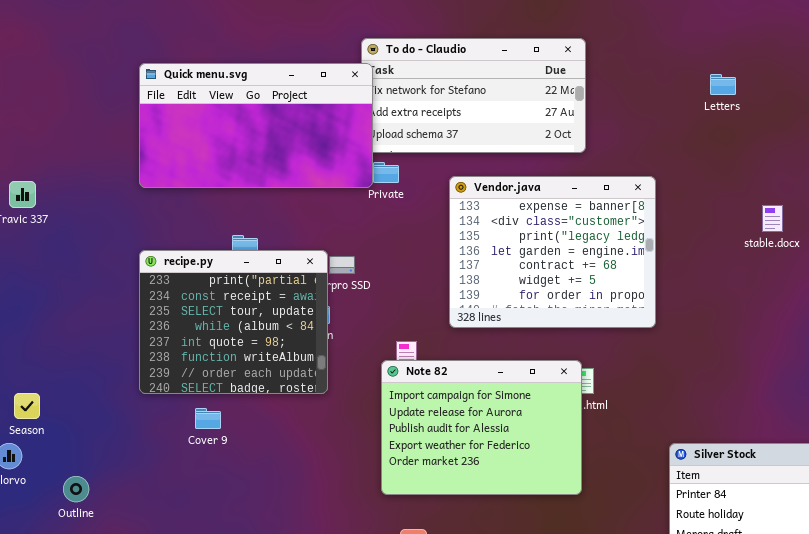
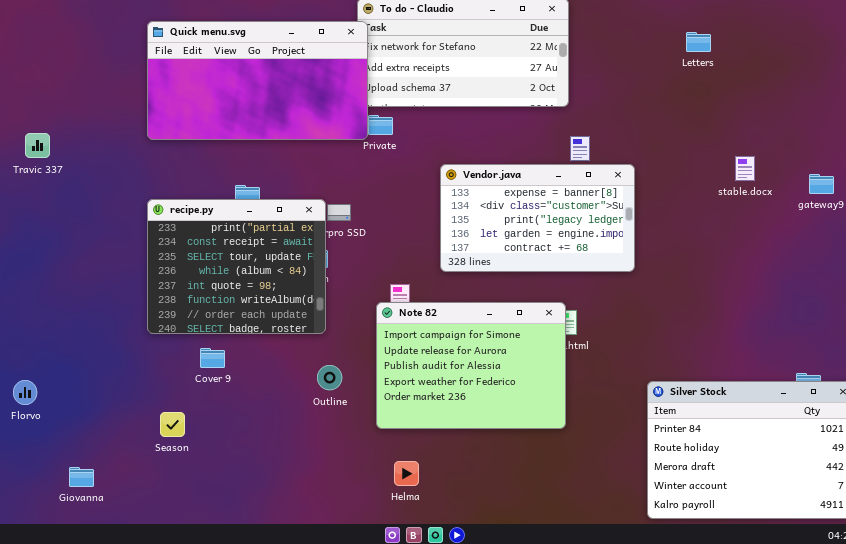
Vendor.java: [449,176,656,328] -> [440,164,635,272], resized
Season: [14,393,40,419] -> [160,412,185,437], moved
Outline: [63,476,89,502] -> [317,365,342,390], moved

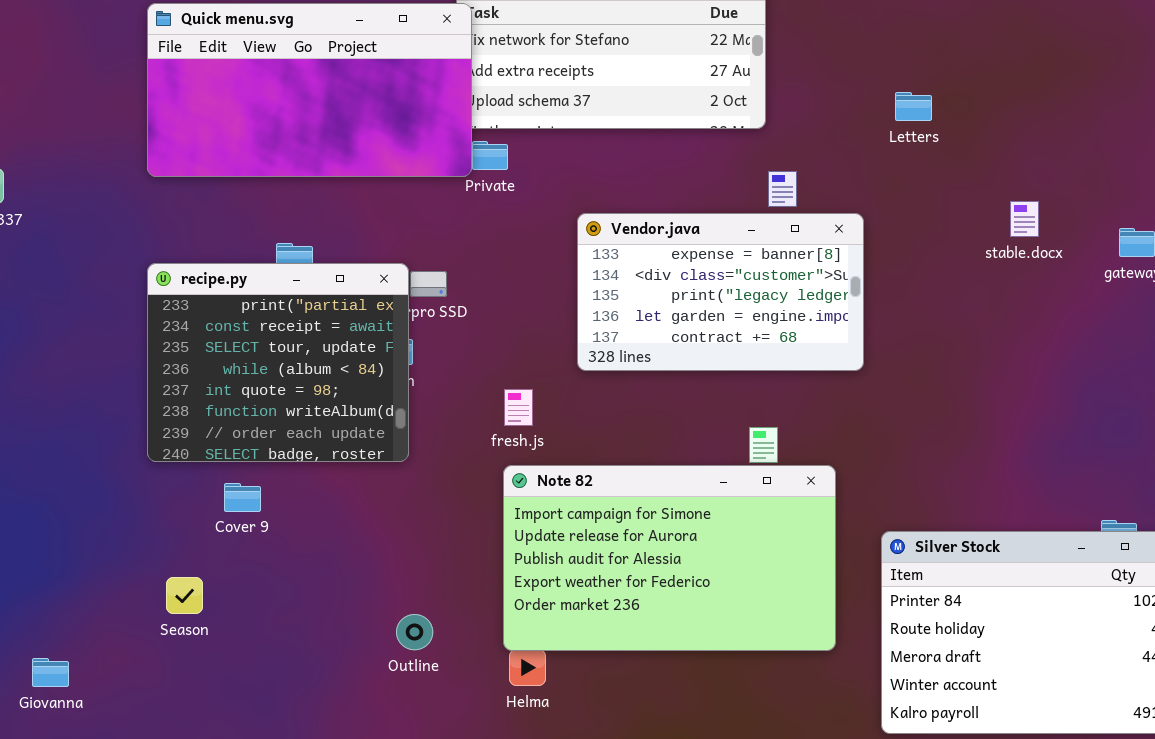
Letters: [686,32,711,52] -> [895,92,932,121], moved
Note 82: [376,302,566,429] -> [503,465,836,651], moved, resized
Outline: [317,365,342,390] -> [396,614,433,650], moved

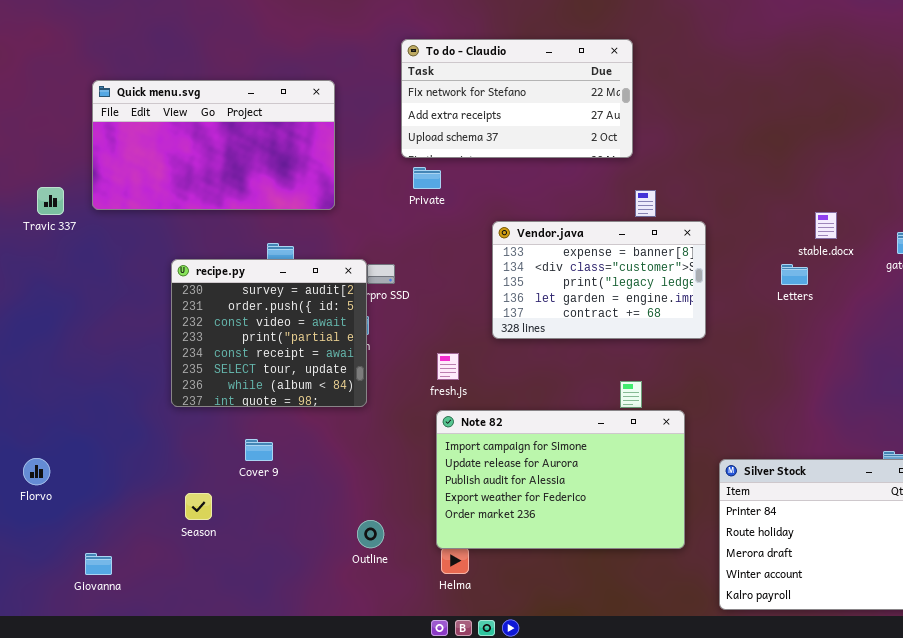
Quick menu.svg: [147,3,472,177] -> [92,80,335,210], moved
Letters: [895,92,932,121] -> [781,264,808,285], moved
recipe.py: [147,263,409,462] -> [171,259,367,407], scrolled up 3 rows
Cover 9: [224,483,261,512] -> [245,439,273,461], moved

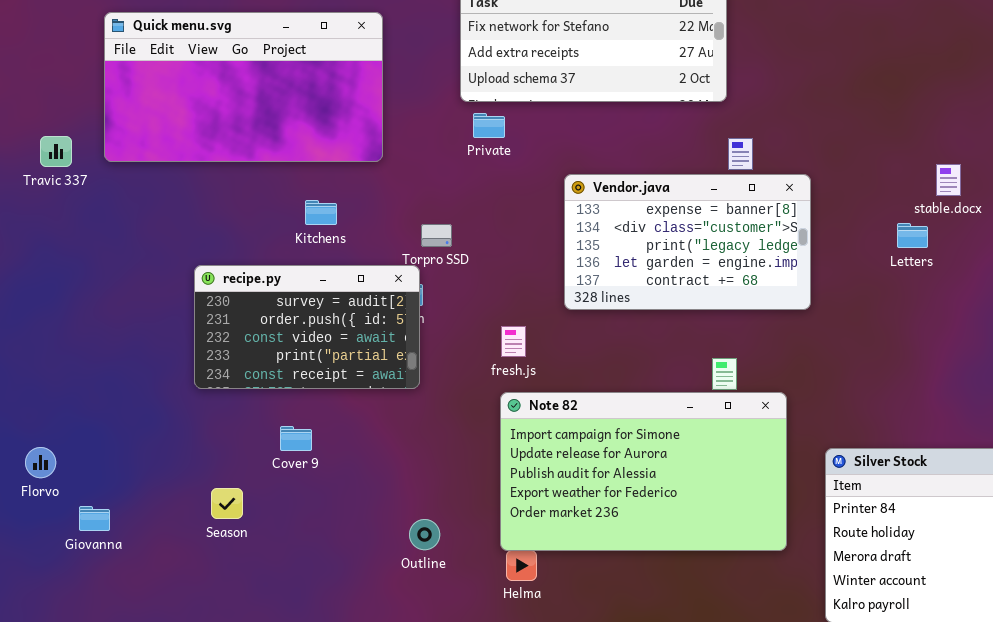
recipe.py: [171,259,367,407] -> [194,265,420,389], resized
Giovanna: [85,553,112,575] -> [79,506,110,531], moved

